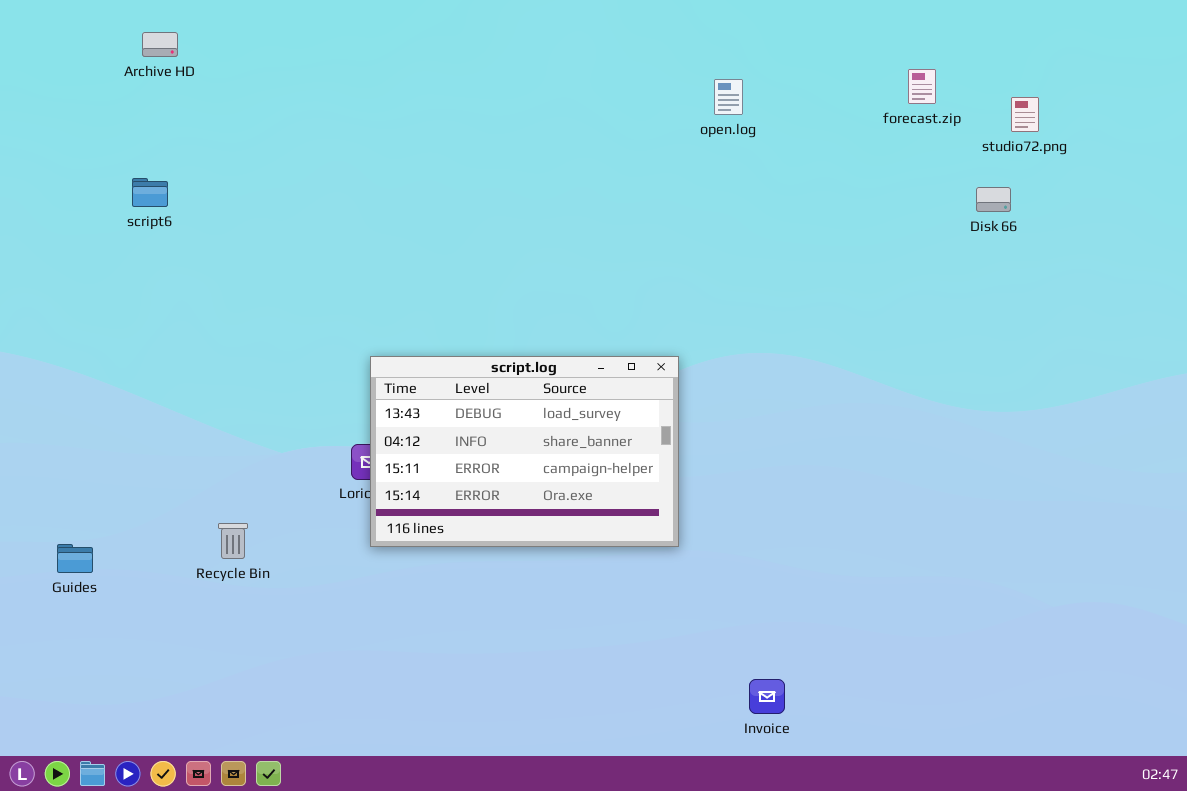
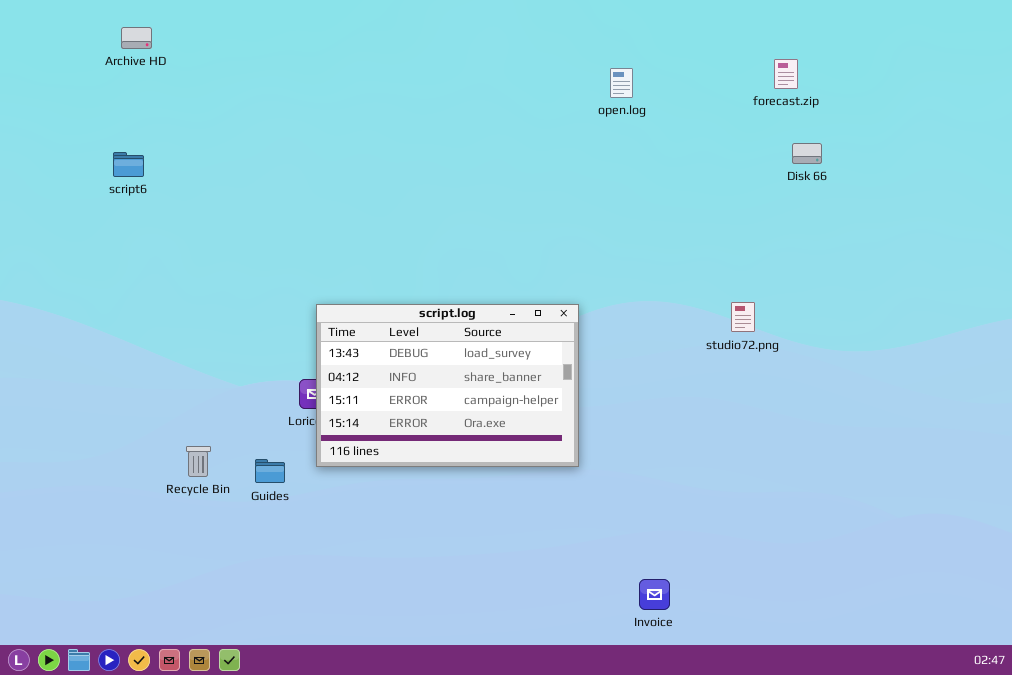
studio72.png: [1011,97,1039,132] -> [731,302,755,332], moved
Disk 66: [976,187,1011,212] -> [792,143,822,164], moved
Guides: [57,544,93,573] -> [255,459,285,483], moved

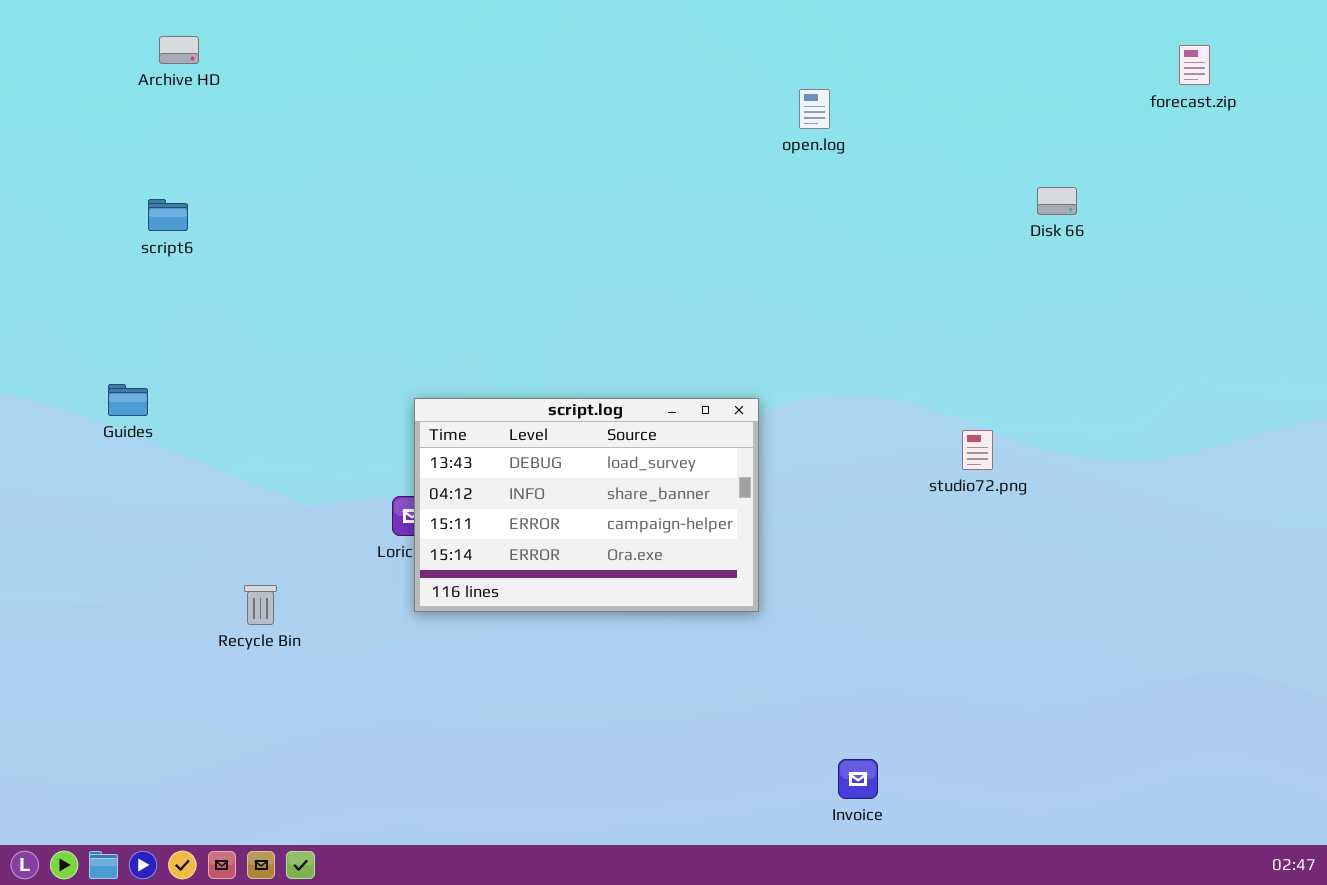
forecast.zip: [774,59,798,89] -> [1179,45,1210,85], moved
studio72.png: [731,302,755,332] -> [962,430,993,470], moved
Guides: [255,459,285,483] -> [108,384,148,416], moved

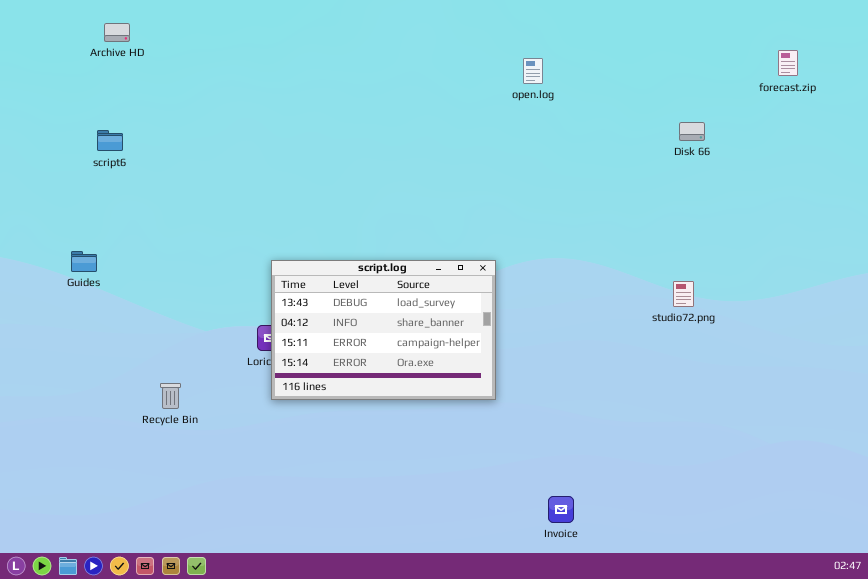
forecast.zip: [1179,45,1210,85] -> [778,50,798,76], moved
studio72.png: [962,430,993,470] -> [673,281,694,307], moved

